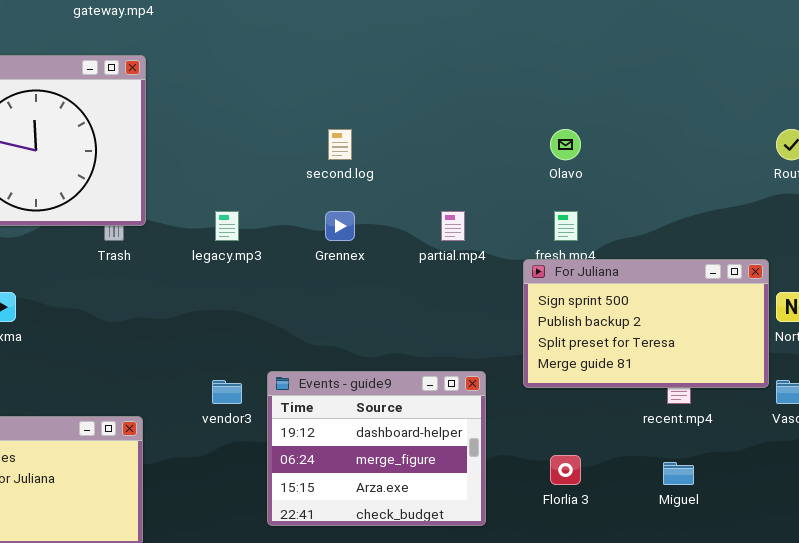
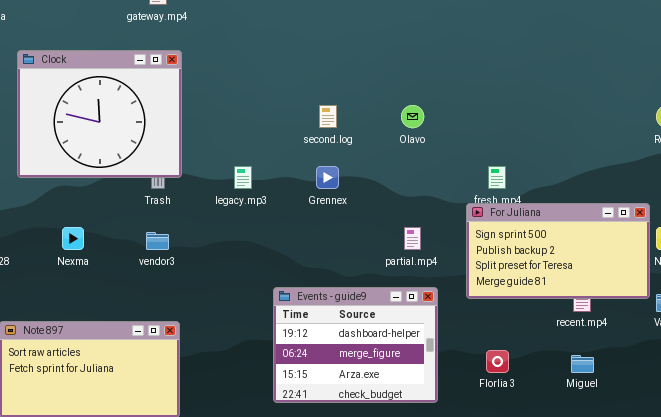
Olavo: [550,129,581,160] -> [401,105,424,128], moved
partial.mp4: [441,211,465,241] -> [404,227,421,250], moved
vendor3: [212,380,242,404] -> [146,232,169,250], moved

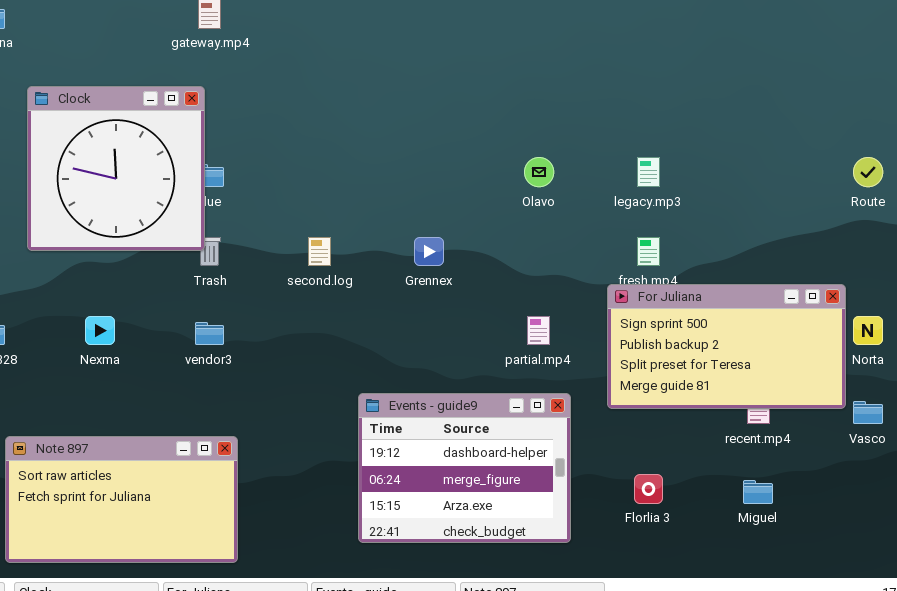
Clock: [17,50,182,178] -> [27,86,205,251], resized
second.log: [319,105,337,128] -> [308,237,331,266], moved
legacy.mp3: [234,166,252,189] -> [637,157,660,187], moved

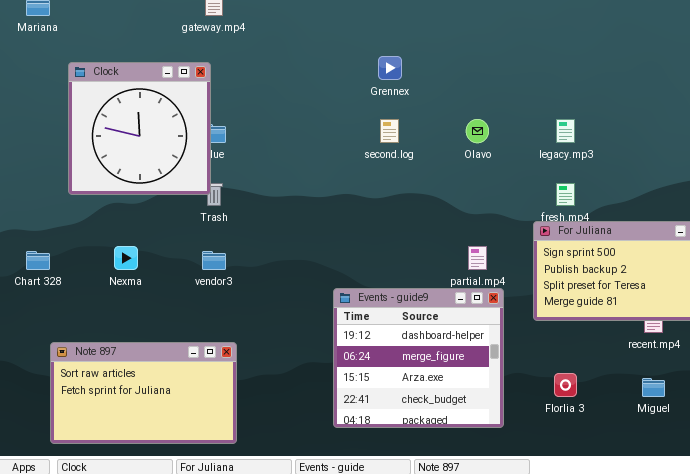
second.log: [308,237,331,266] -> [380,119,399,143], moved
Grennex: [414,237,444,266] -> [378,56,402,80], moved
Events - guide9: [358,393,571,543] -> [333,288,504,428], resized

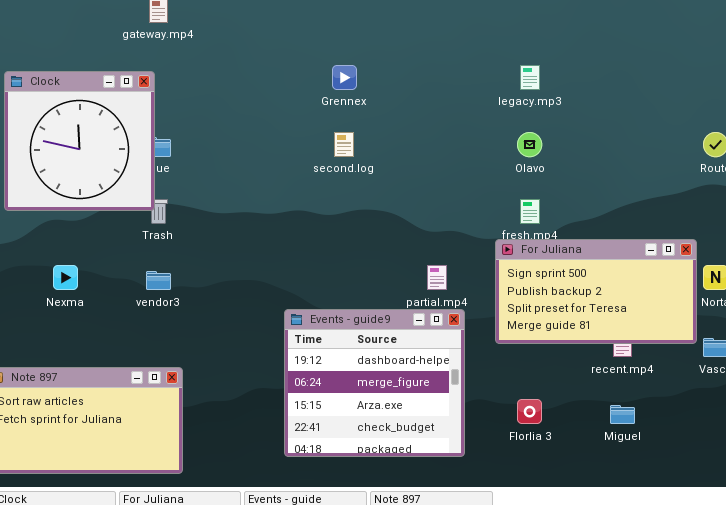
Olavo: [466,119,489,143] -> [517,132,542,157], moved
legacy.mp3: [556,119,575,143] -> [520,65,540,90], moved

